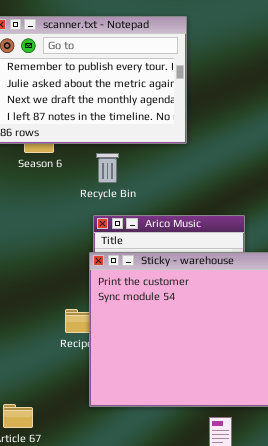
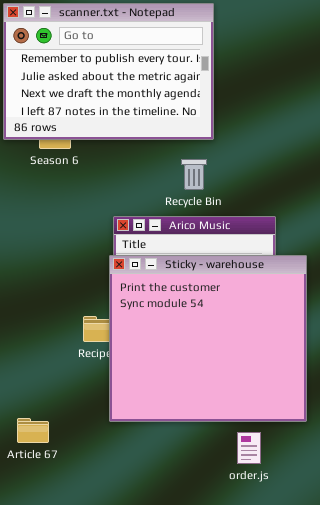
Recycle Bin: [96,153,119,183] -> [181,159,207,190], moved

